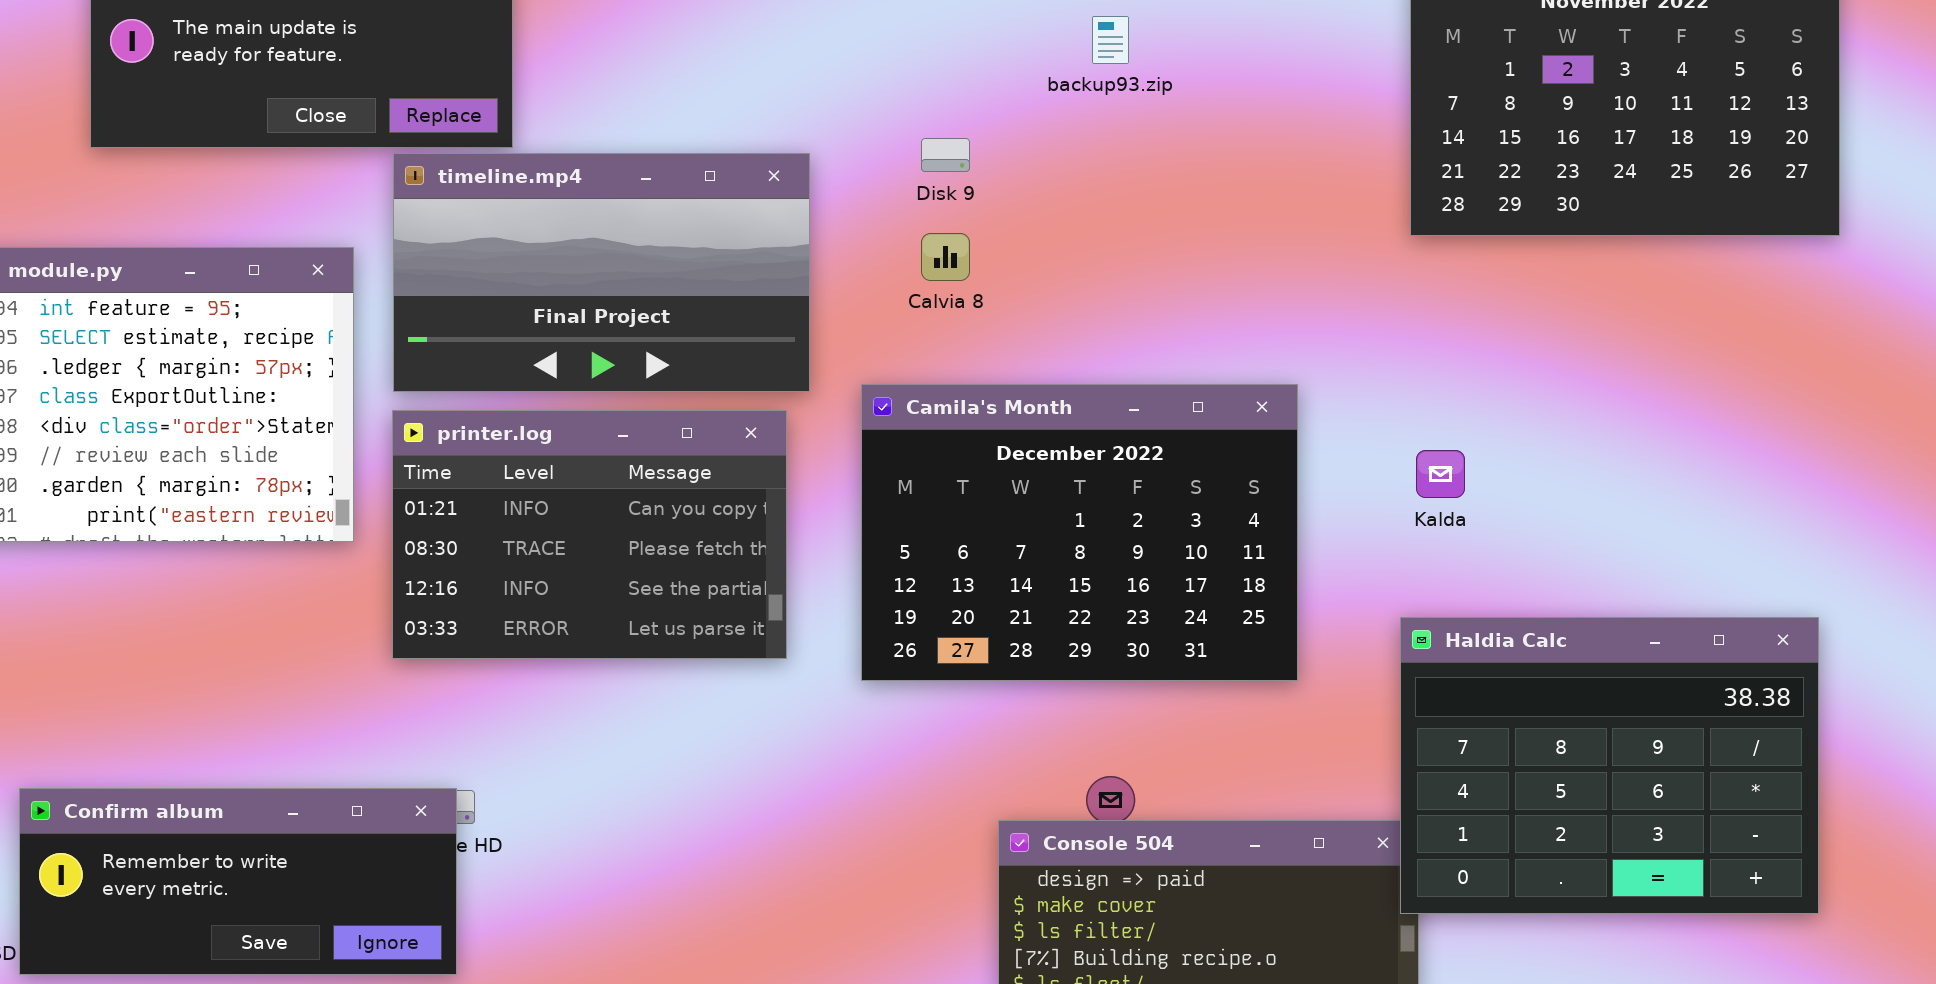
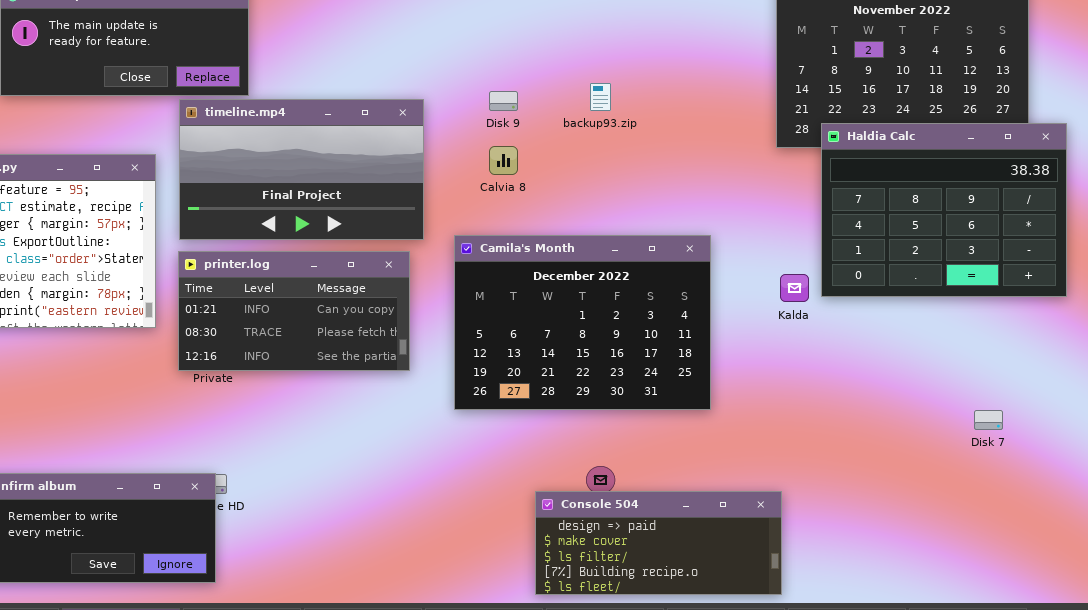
backup93.zip: [1092,16,1129,64] -> [590,83,611,111], moved
printer.log: [392,410,787,659] -> [178,251,410,371], resized
Haldia Calc: [1400,617,1819,914] -> [821,123,1067,297], moved

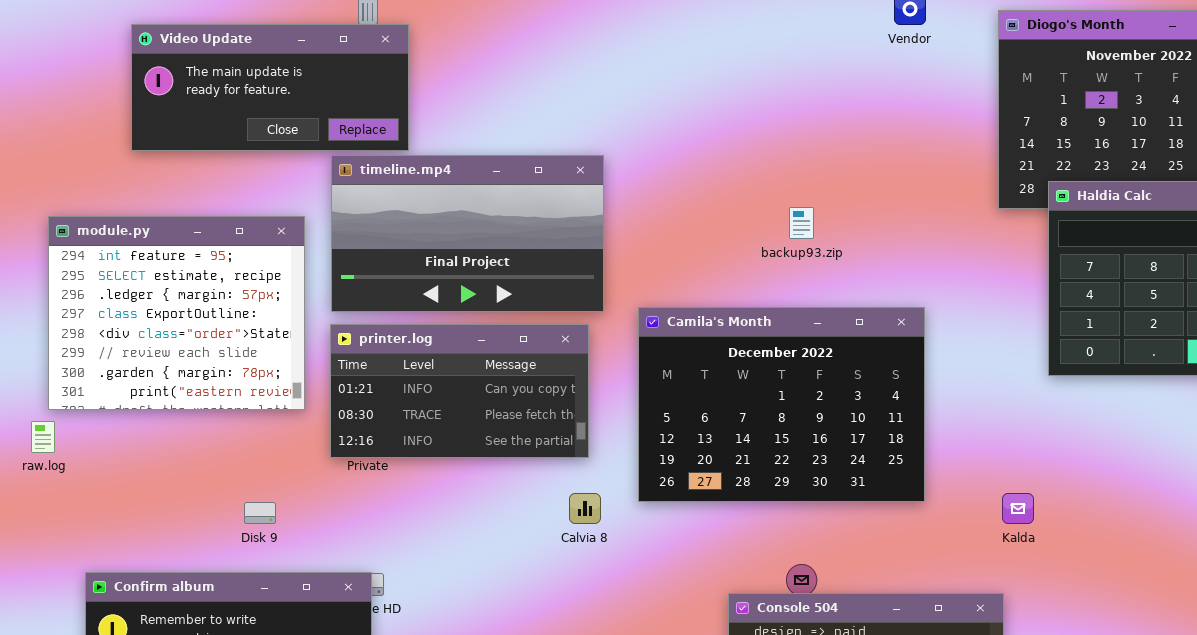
backup93.zip: [590,83,611,111] -> [789,207,814,239], moved
Disk 9: [489,91,518,111] -> [244,502,276,524], moved
Calvia 8: [489,146,518,175] -> [569,493,601,524], moved
Kalda: [780,274,809,302] -> [1002,493,1034,524], moved

